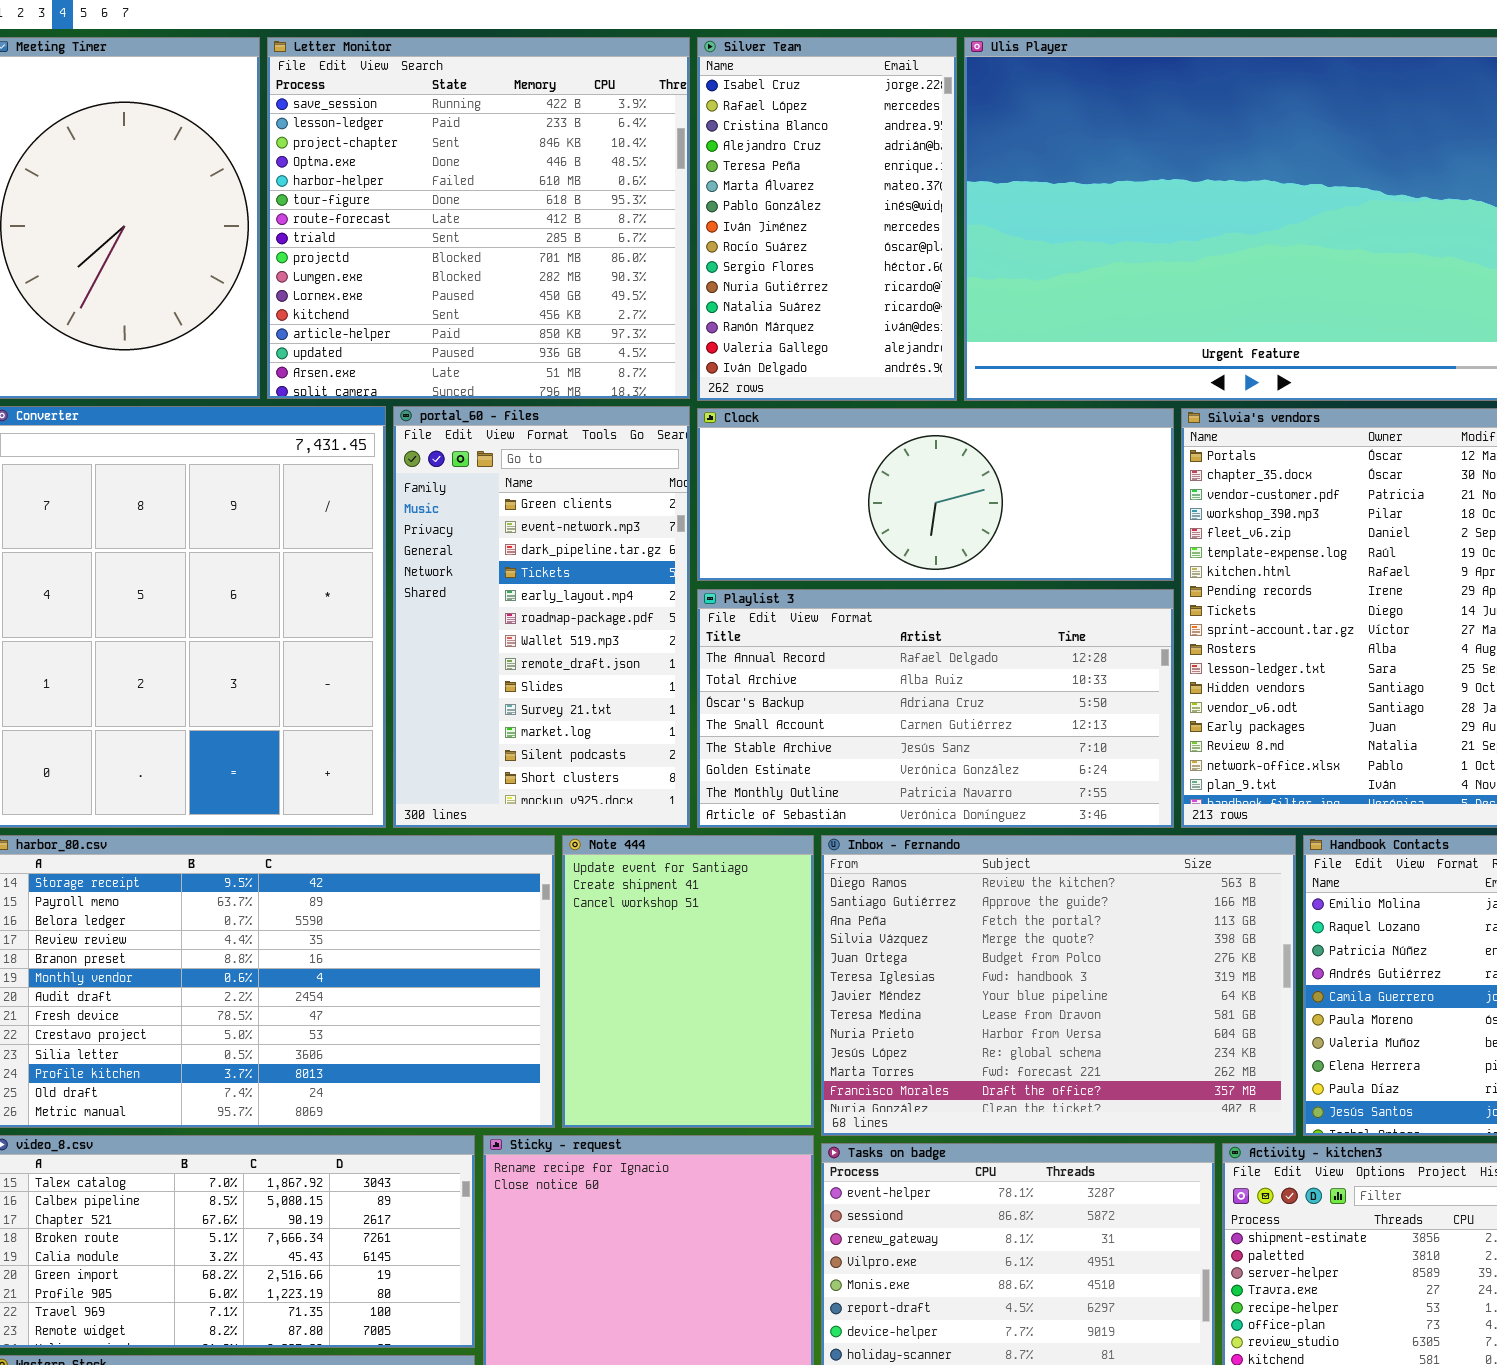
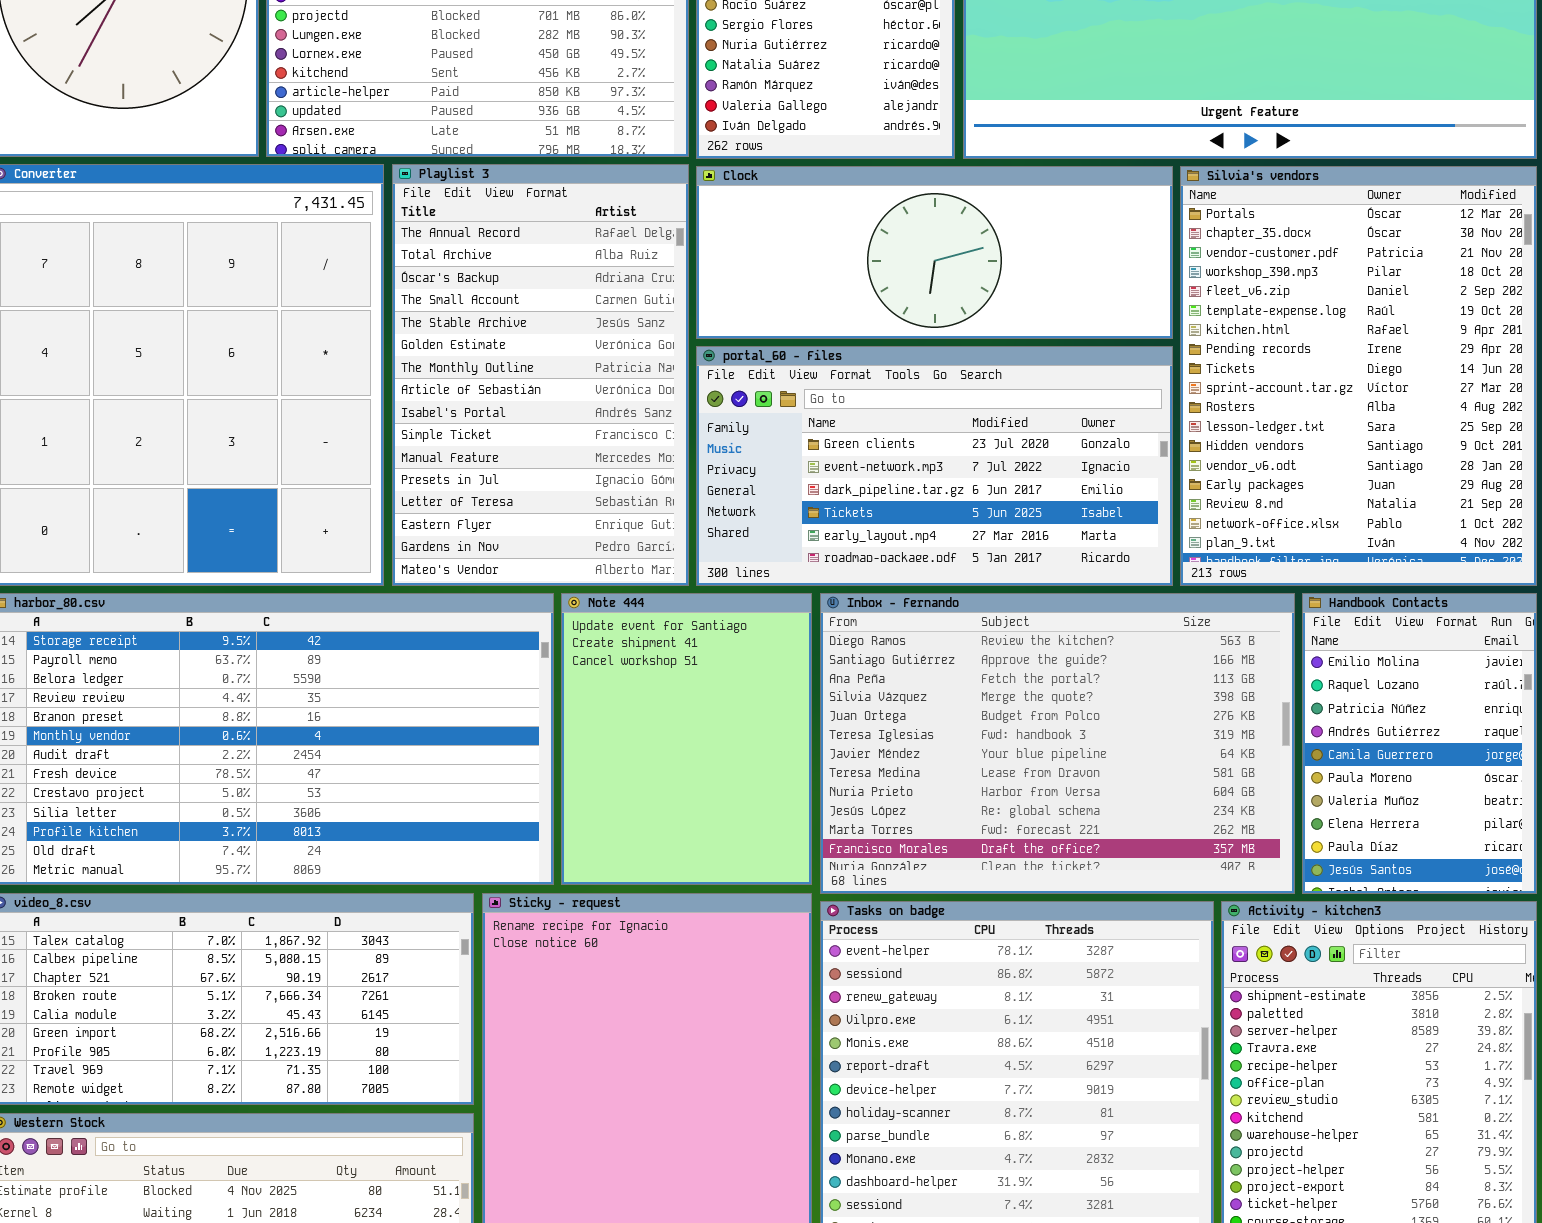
portal_60 - Files: [393,406,690,828] -> [696,346,1173,586], moved, resized
Playlist 3: [697,589,1174,828] -> [392,164,689,586], moved, resized

